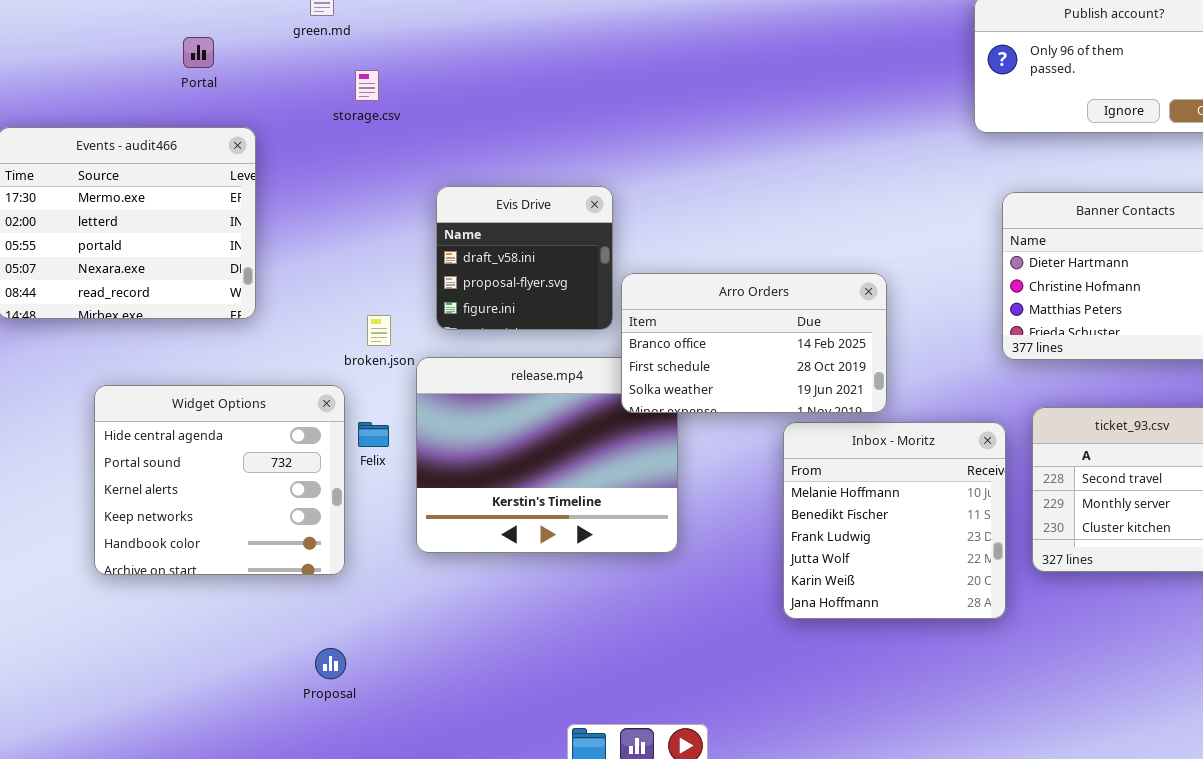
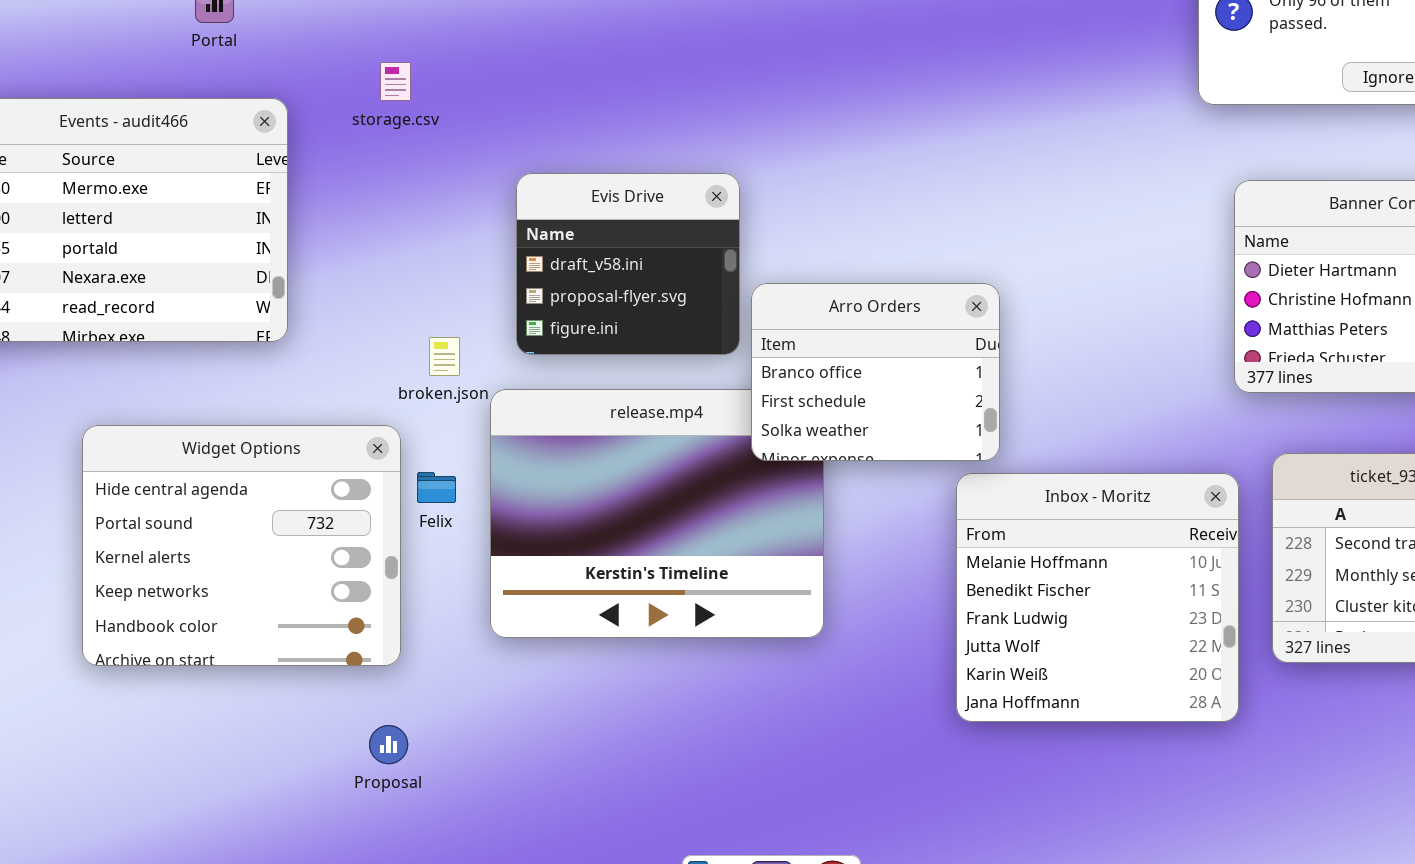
storage.csv: [355,70,379,101] -> [380,62,411,101], moved
Arro Orders: [621,273,887,413] -> [751,283,1000,461], resized
Proposal: [315,648,346,679] -> [369,725,408,764], moved

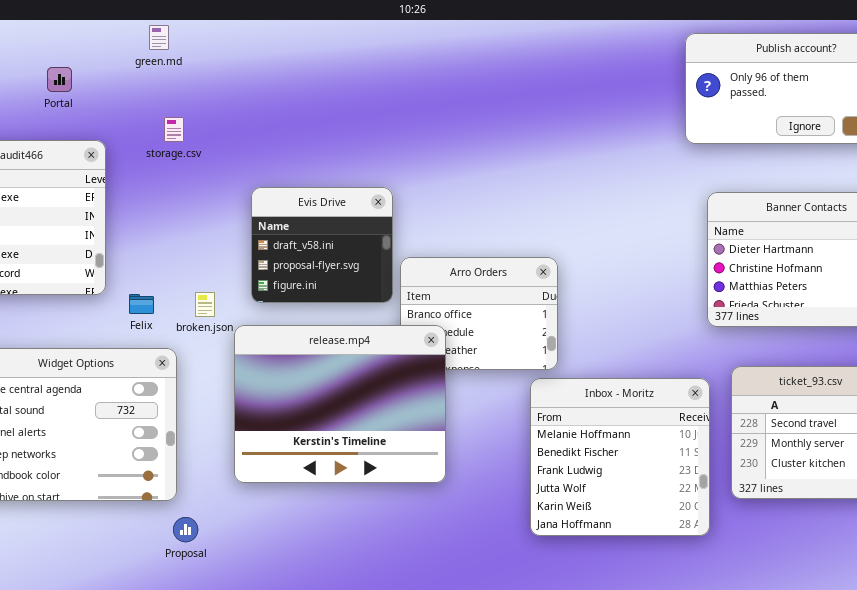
release.mp4: [490,389,824,638] -> [234,325,446,483], raised
Felix: [417,472,456,503] -> [129,294,154,314], moved
Proposal: [369,725,408,764] -> [173,517,198,542], moved

